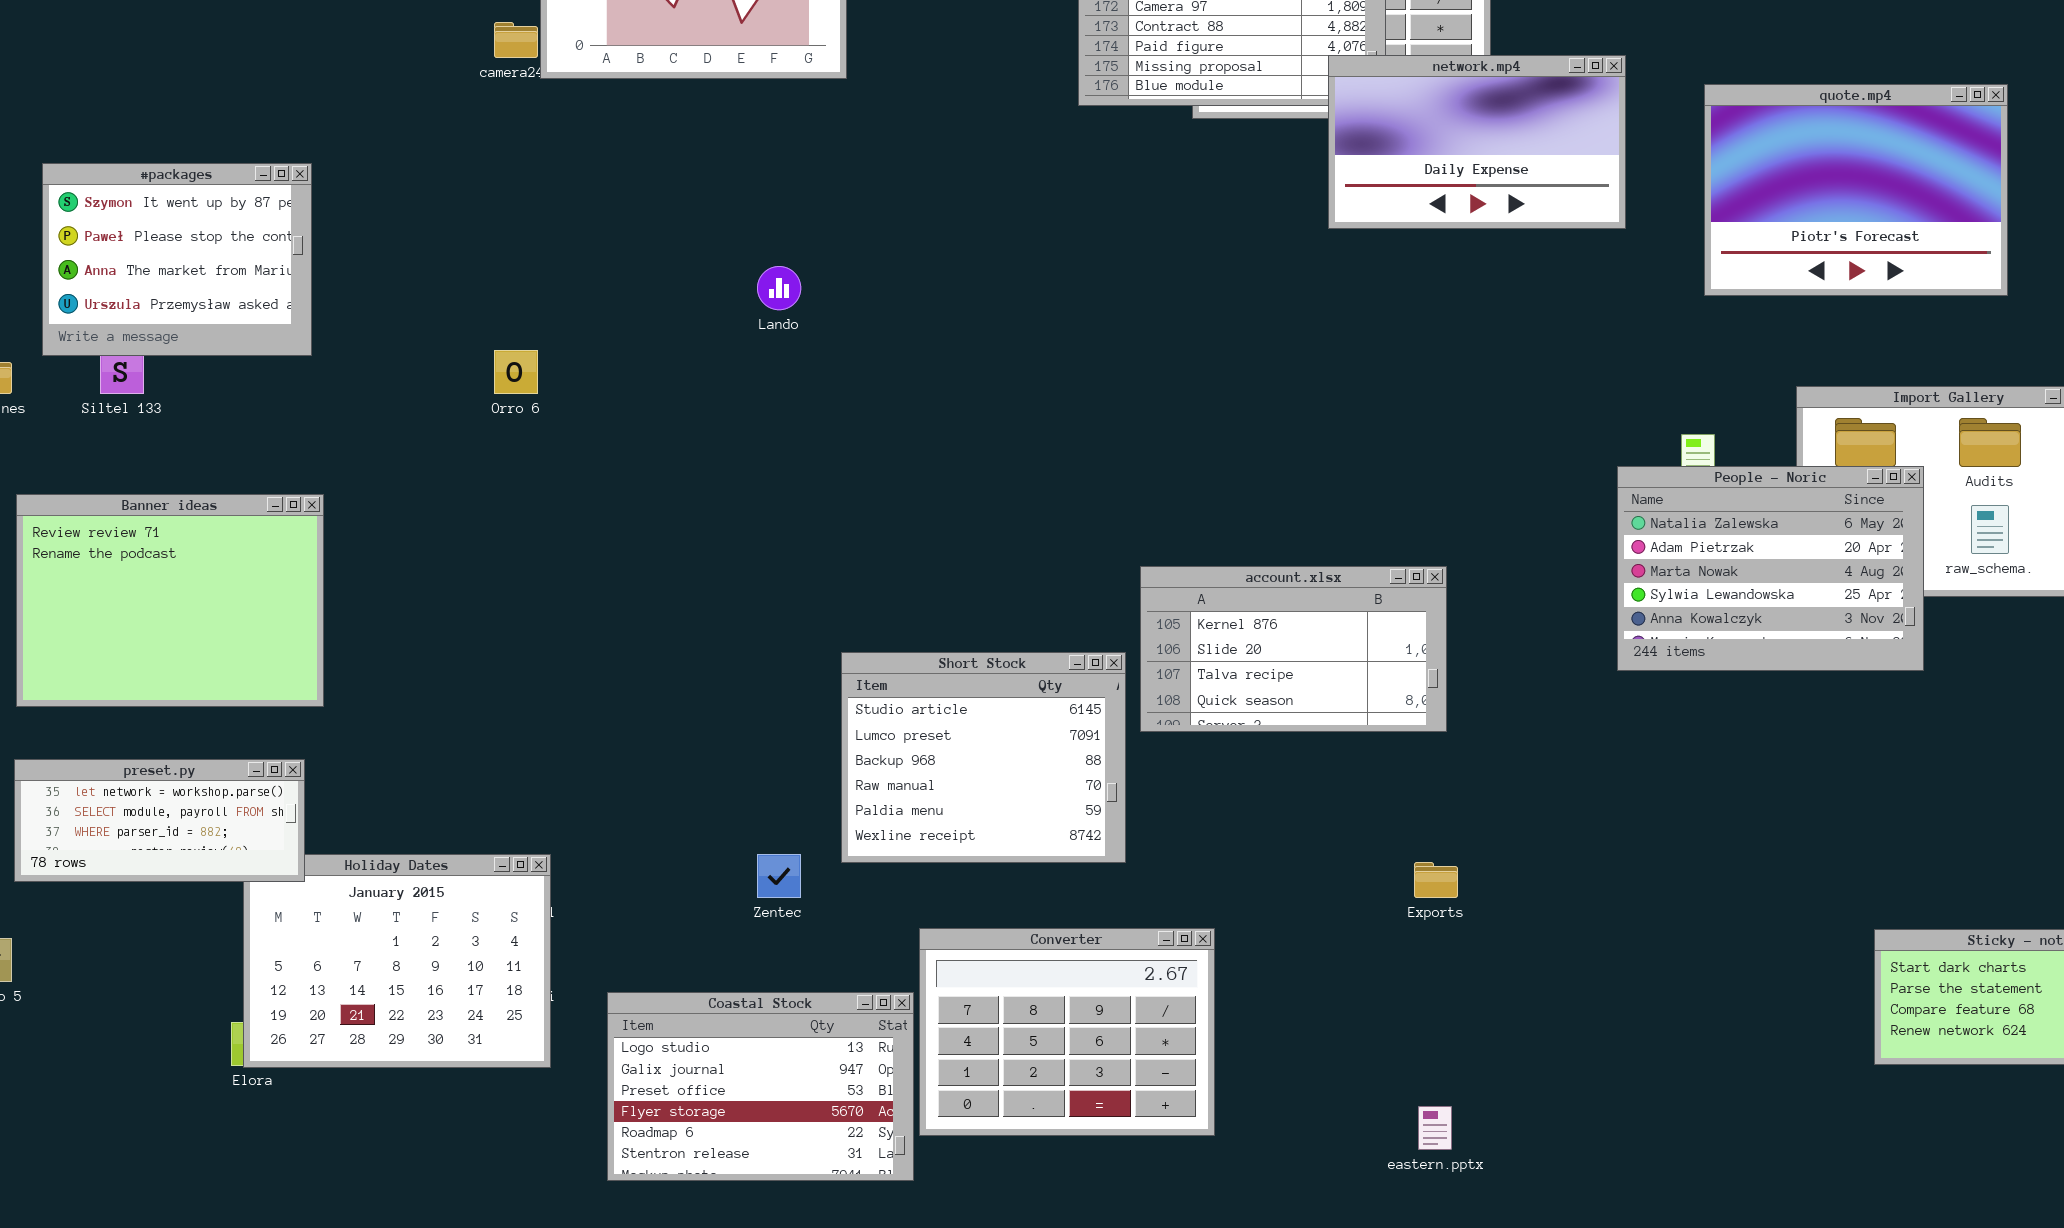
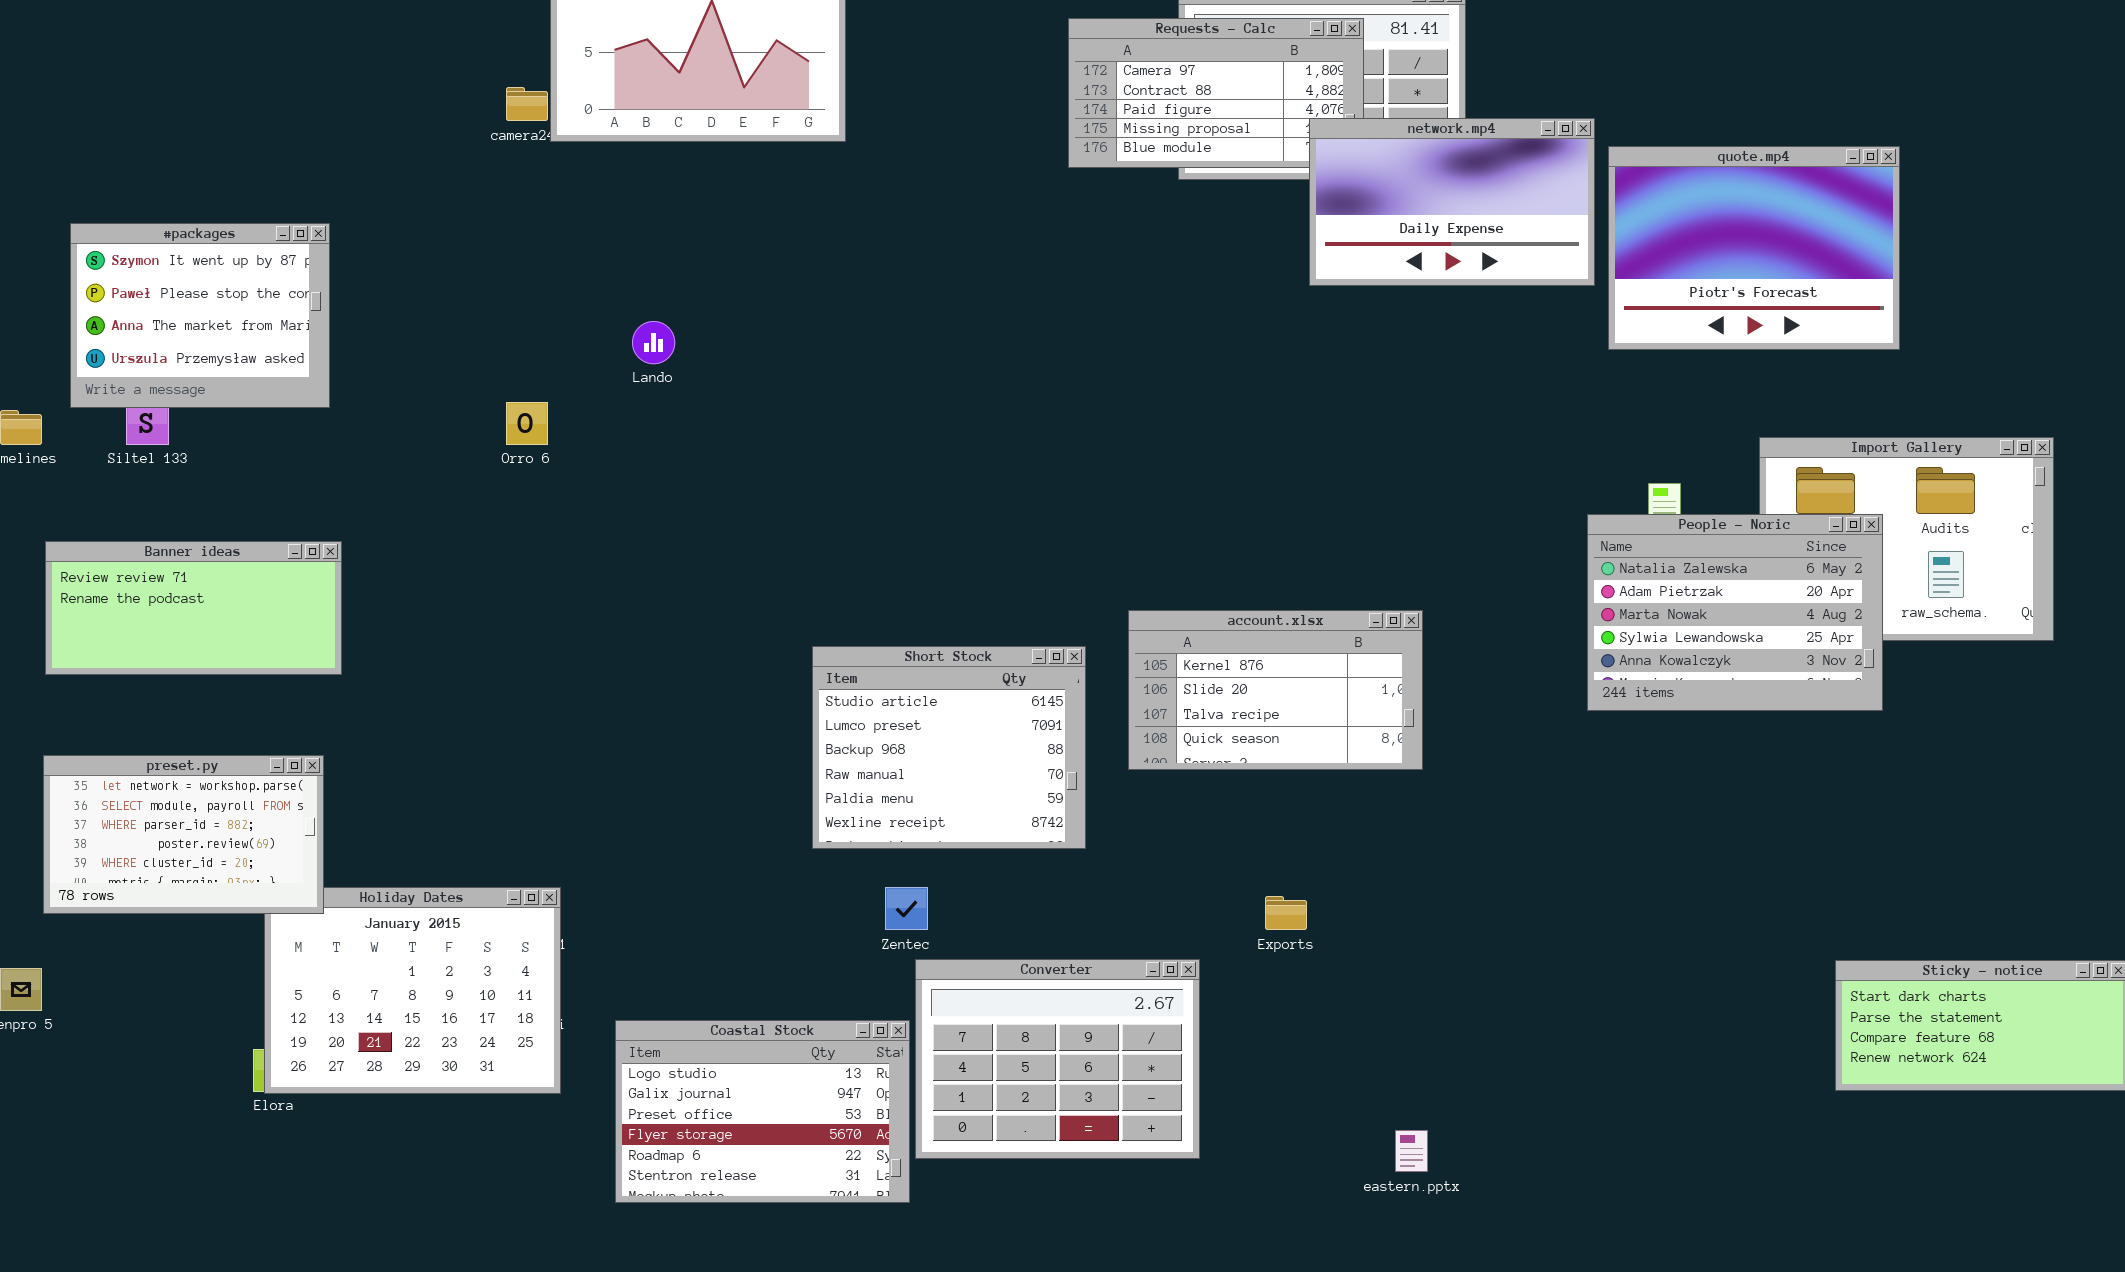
quote.mp4: [1704,84,2008,296] -> [1608,146,1900,350], moved
Lando: [757,266,801,310] -> [632,321,675,364], moved
Banner ideas: [16,494,324,707] -> [45,541,342,675], resized
Short Stock: [841,652,1126,863] -> [812,646,1086,849], moved
preset.py: [14,759,305,882] -> [43,755,324,914], resized
Zentec: [757,854,801,898] -> [885,887,928,930], moved
Exports: [1414,862,1458,898] -> [1265,896,1307,930], moved

